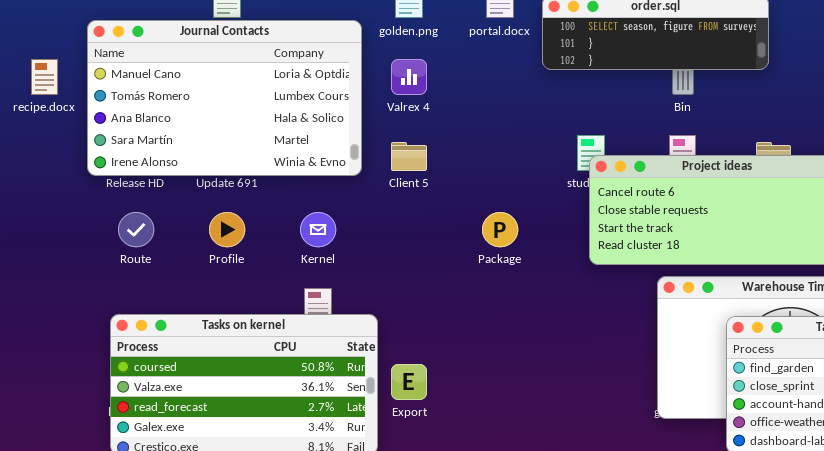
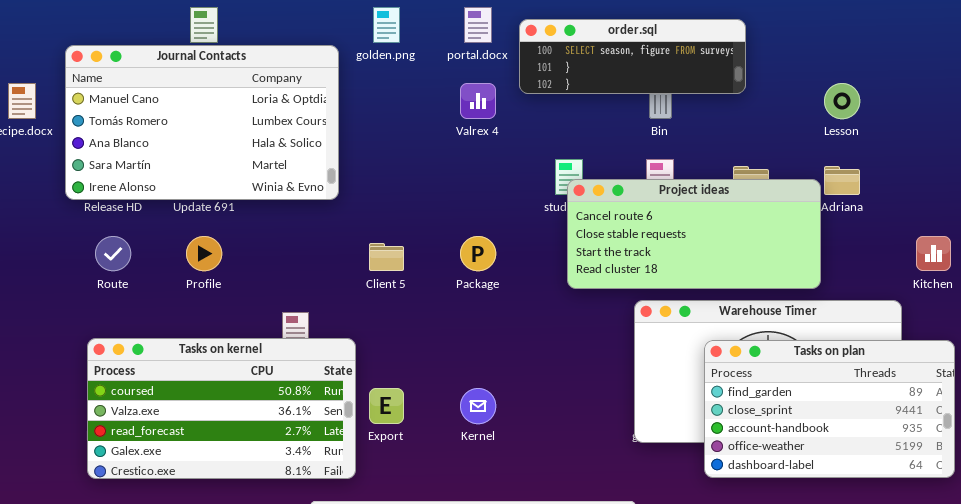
Valrex 4: [391,59,427,95] -> [460,83,496,119], moved
Client 5: [391,142,427,171] -> [369,243,404,271], moved
Kernel: [300,212,336,247] -> [460,388,496,424], moved

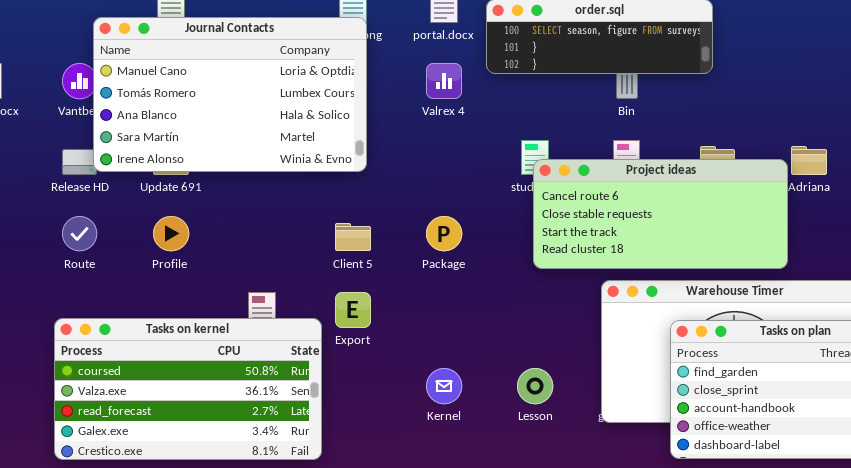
Journal Contacts: [65,45,339,200] -> [93,17,367,172], moved
Lesson: [824,83,860,119] -> [517,368,553,404], moved
Export: [369,388,404,424] -> [335,292,371,328], moved

